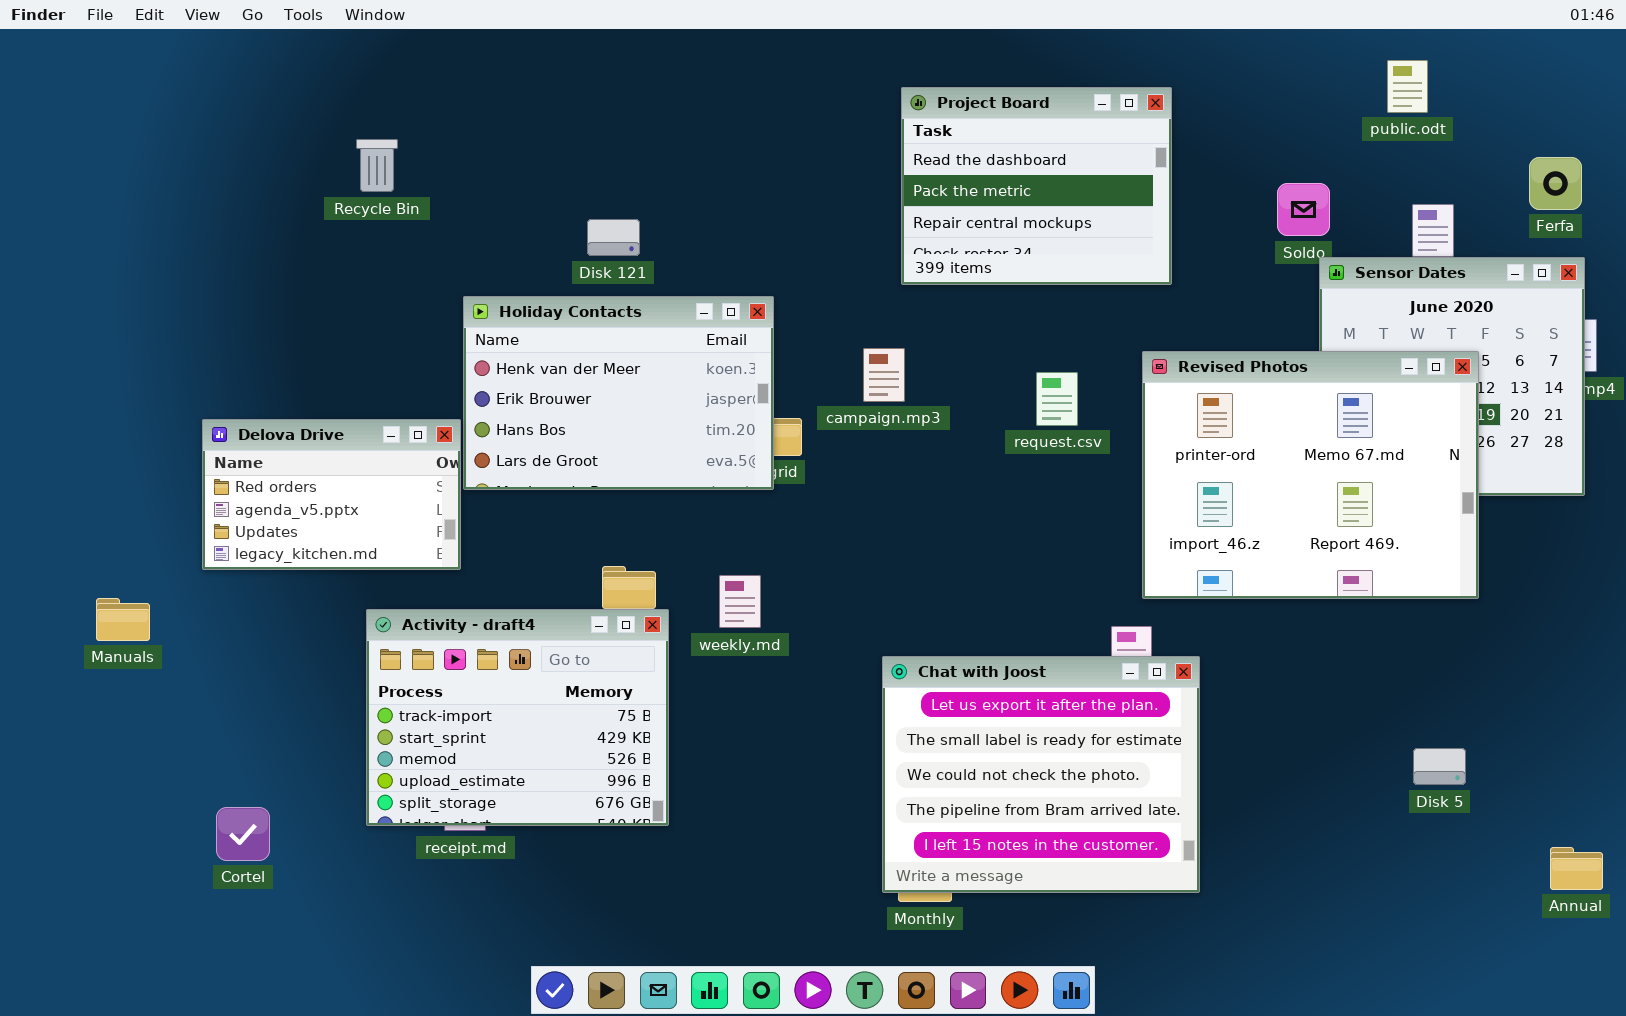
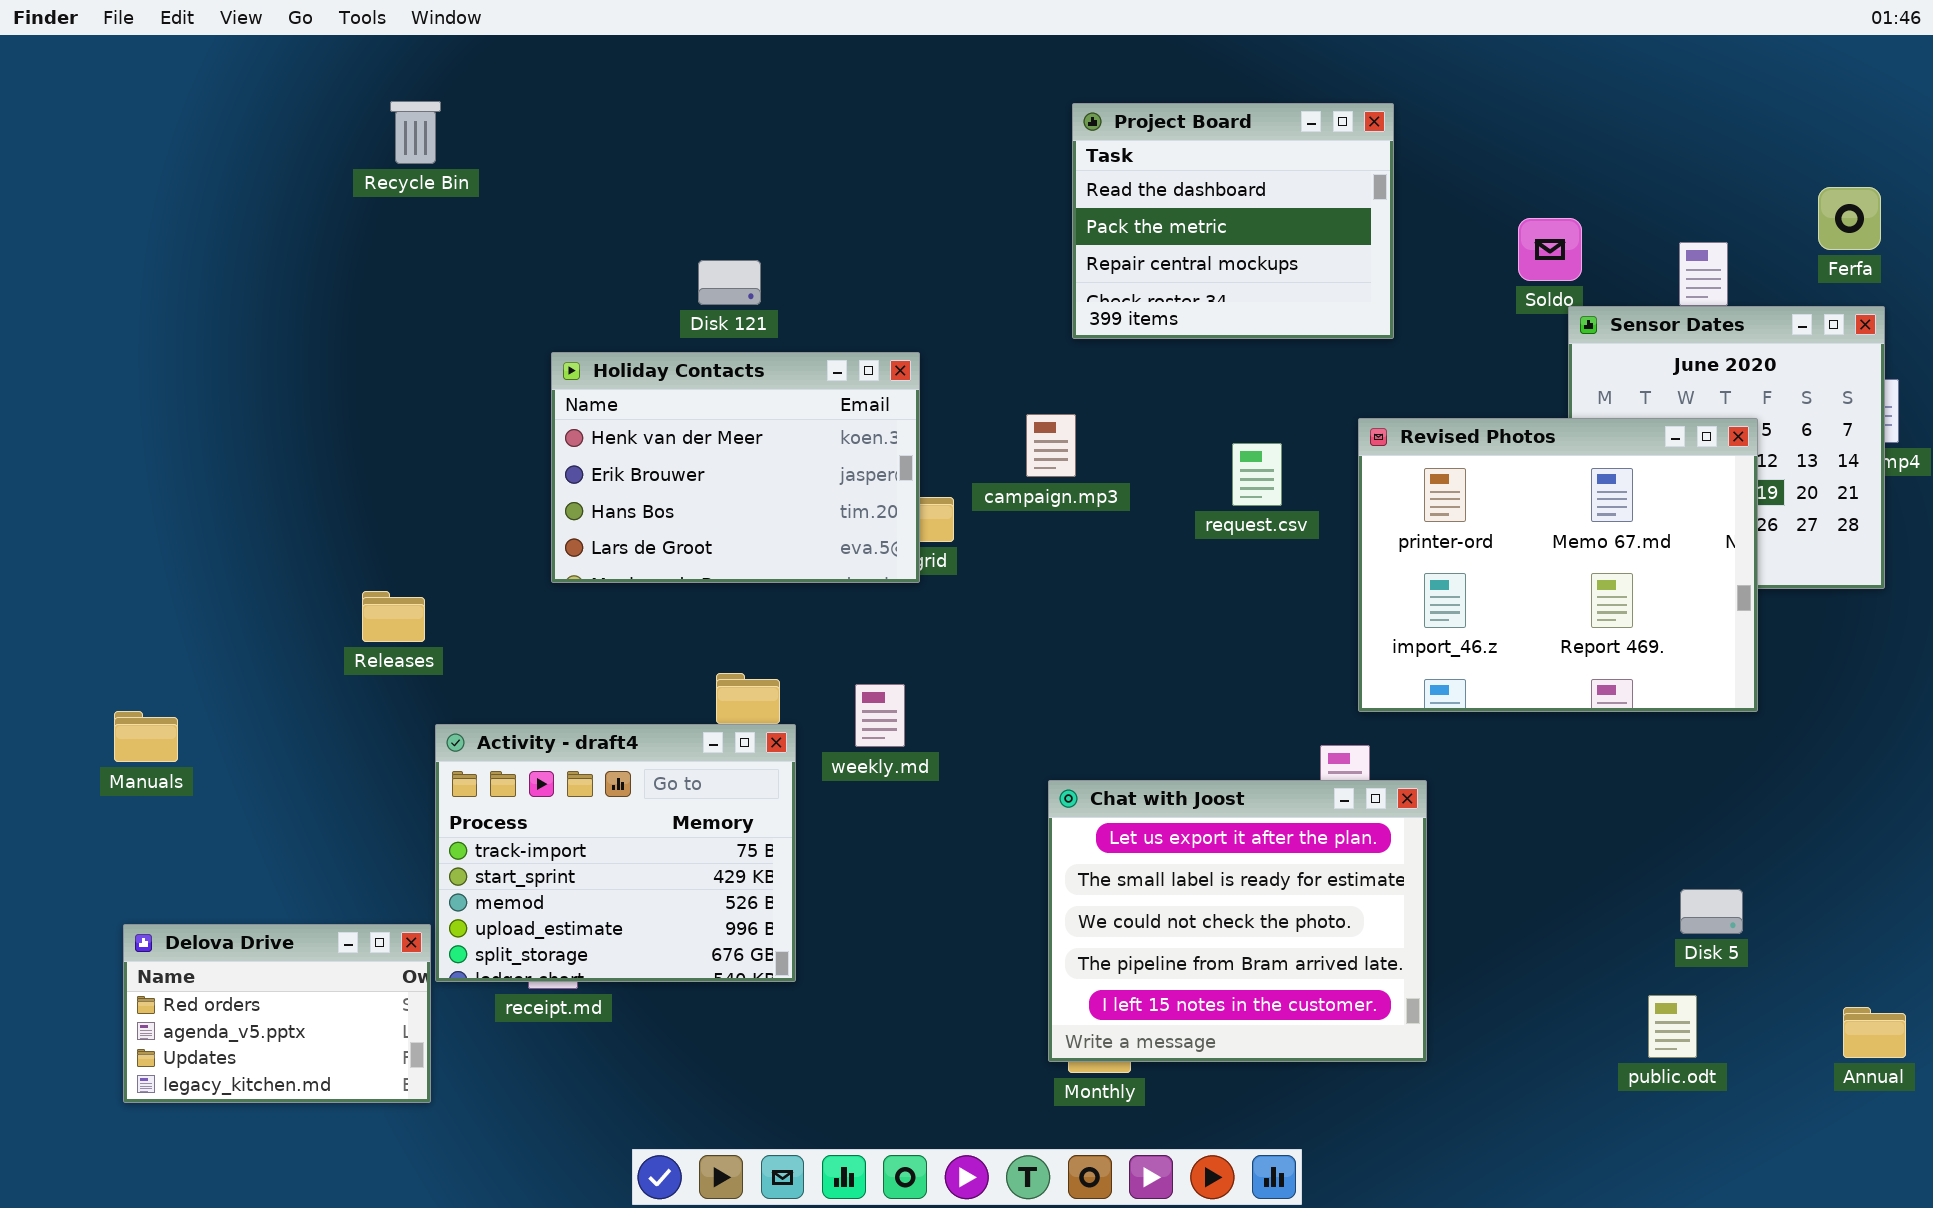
public.odt: [1387,60,1428,113] -> [1648,995,1697,1058], moved
Recycle Bin: [356,139,398,192] -> [390,101,441,164], moved
Delova Drive: [202,419,461,570] -> [123,924,431,1103], moved

